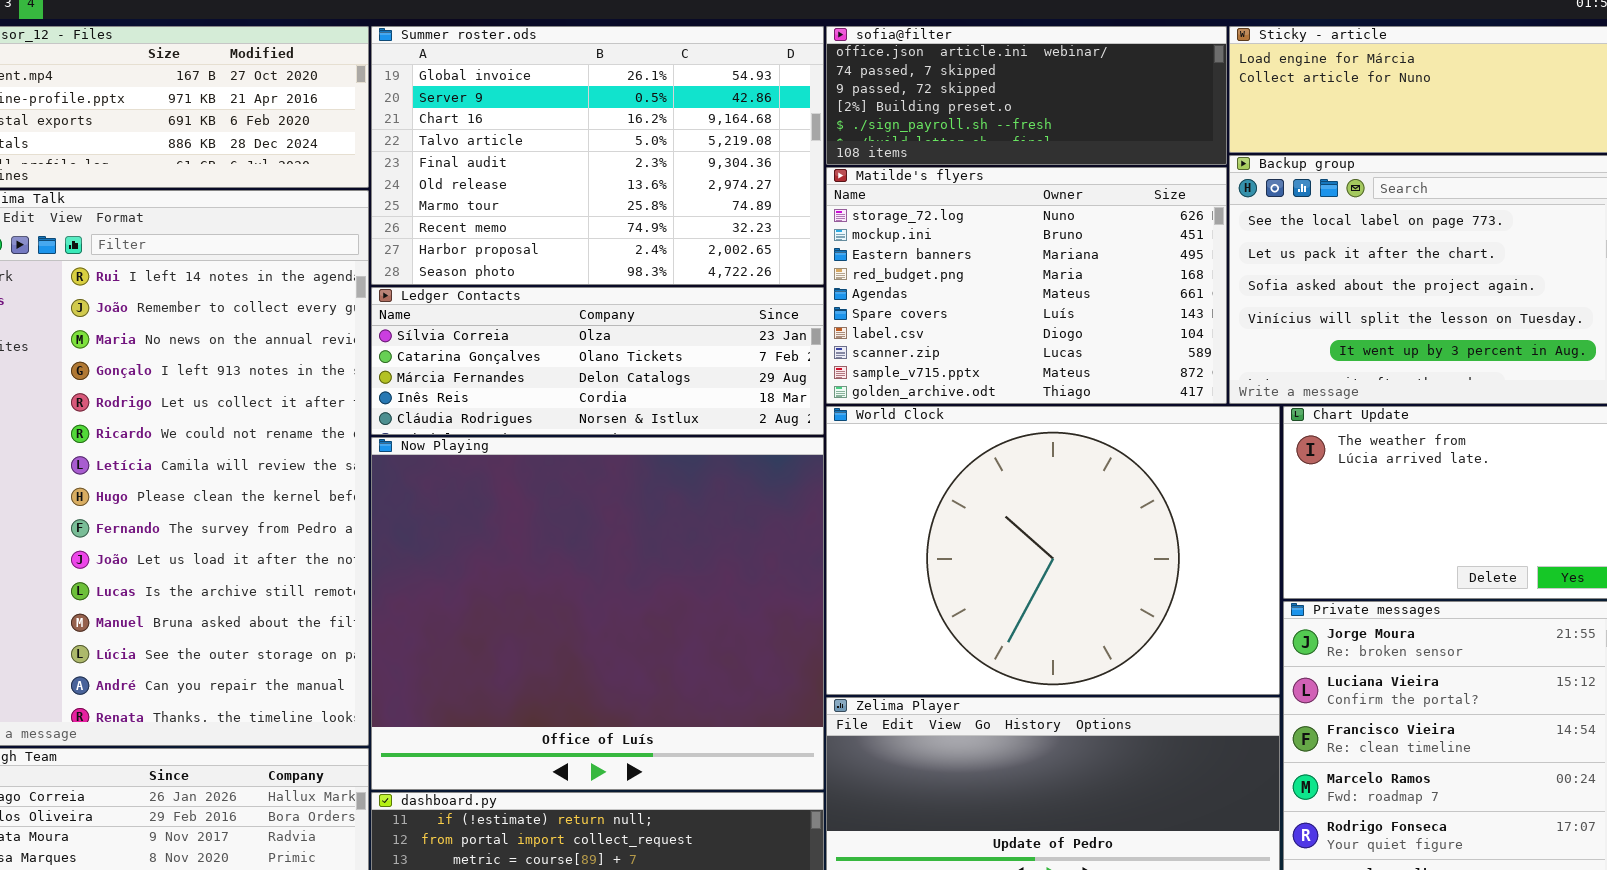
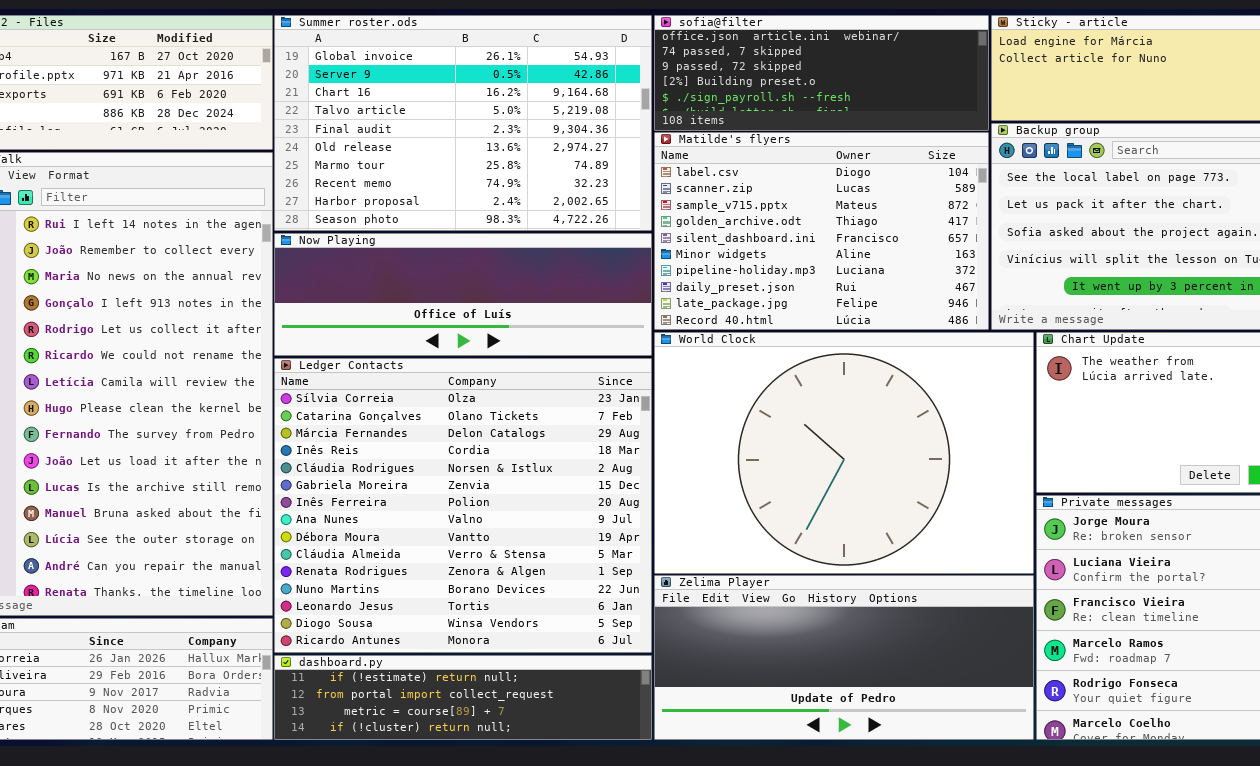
Matilde's flyers: [826,167,1227,404] -> [654,132,989,330], scrolled down 6 rows
Ledger Contacts: [371,287,824,435] -> [274,358,652,653], moved, resized
Now Playing: [371,437,824,790] -> [274,233,652,356], moved, resized

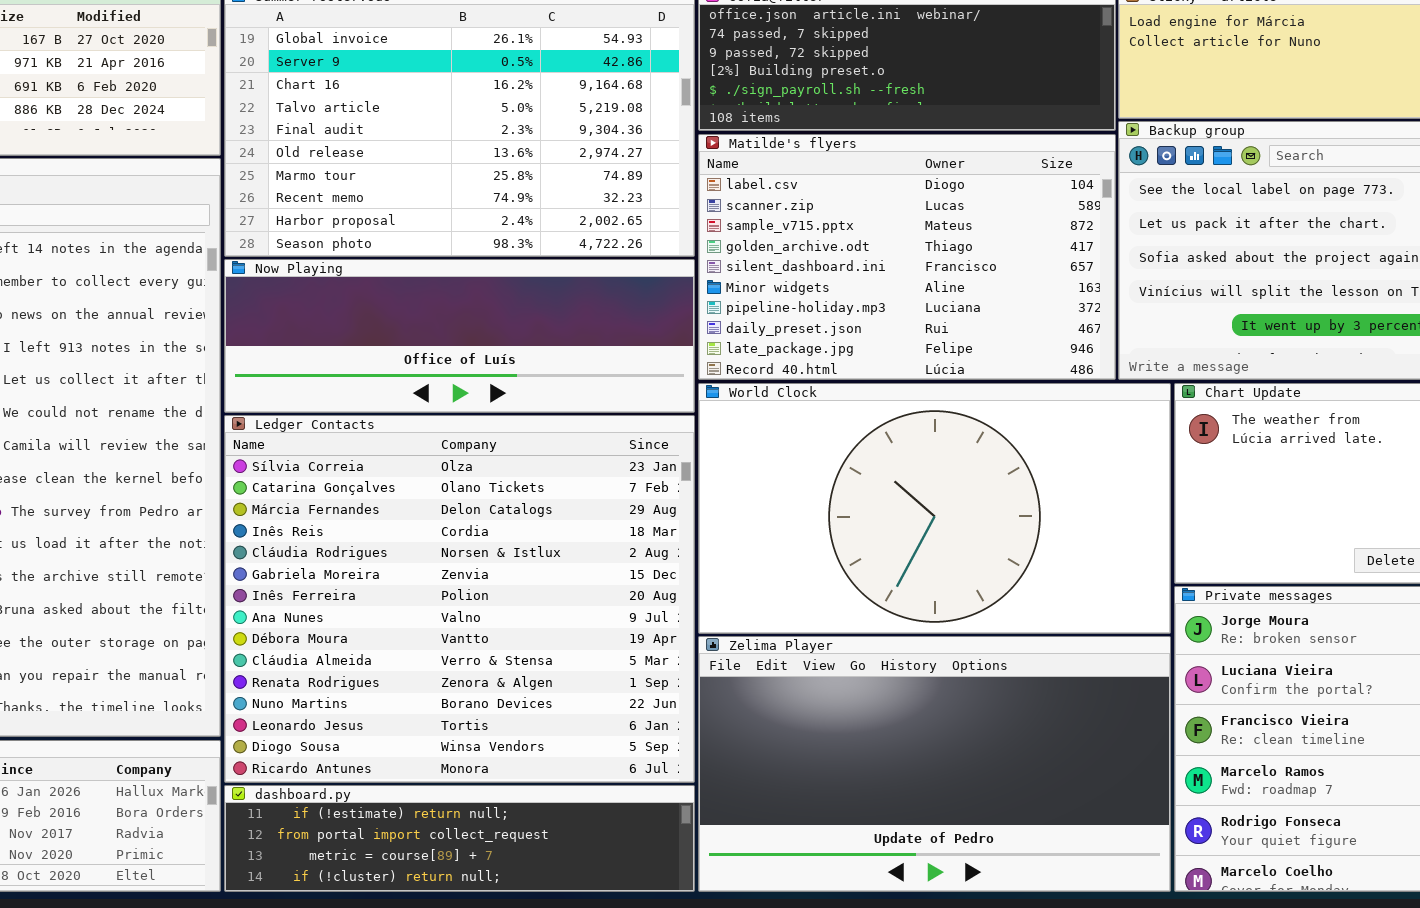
World Clock: [654,332,1034,574] -> [698,383,1171,634], resized
Zelima Player: [654,575,1034,740] -> [698,636,1171,892], resized

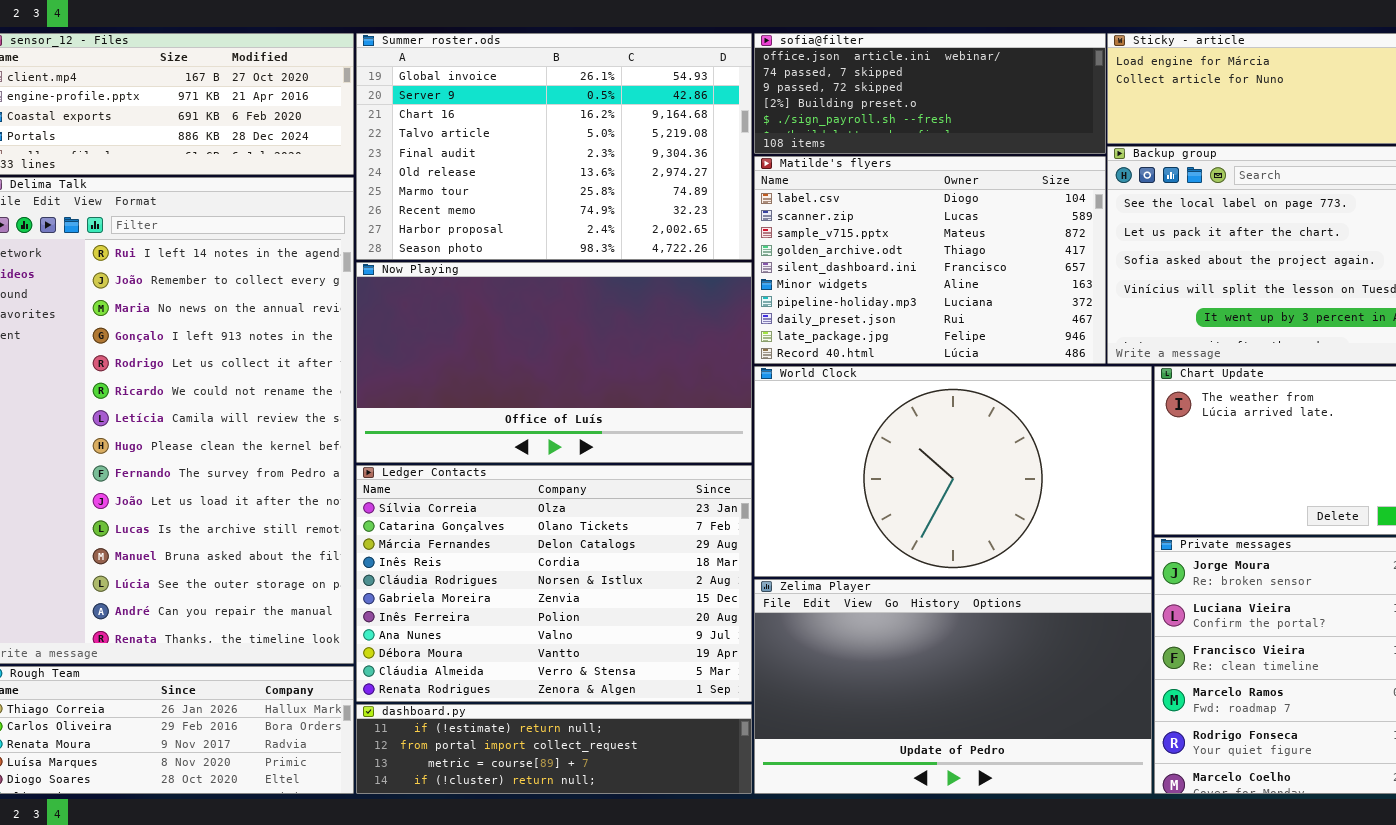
Now Playing: [224,259,695,413] -> [356,262,752,463], resized
Ledger Contacts: [224,415,695,783] -> [356,465,752,702], resized

